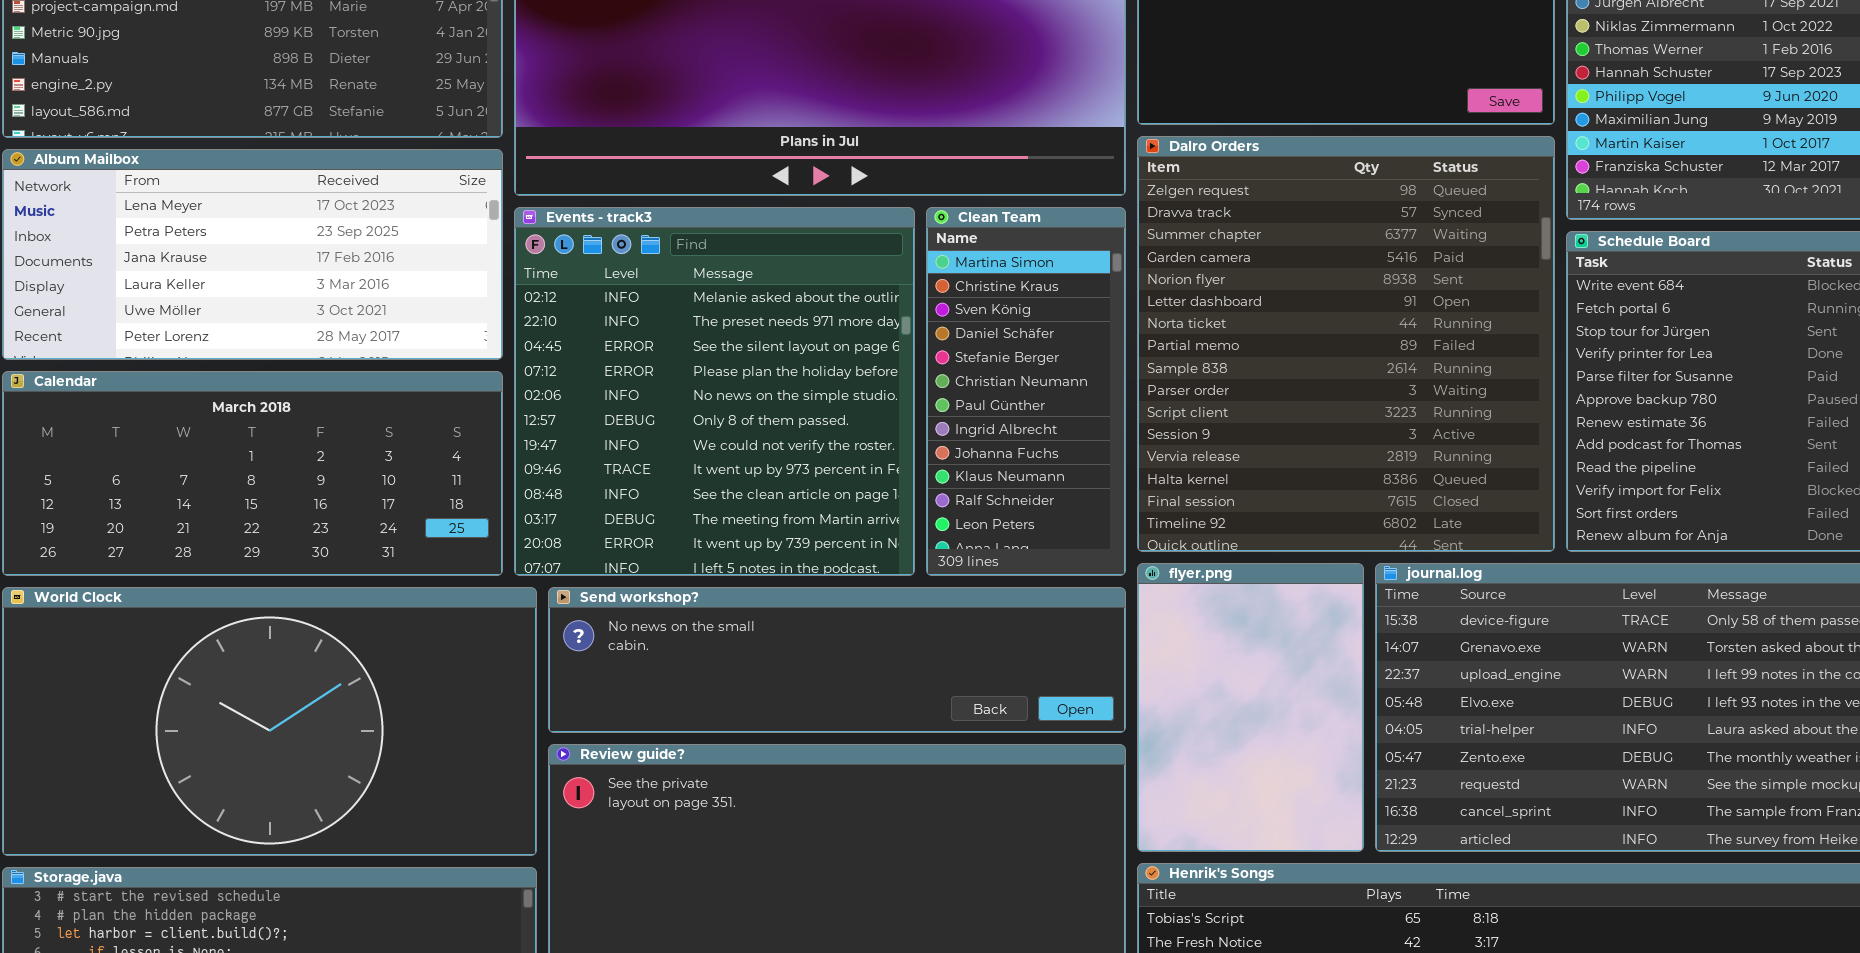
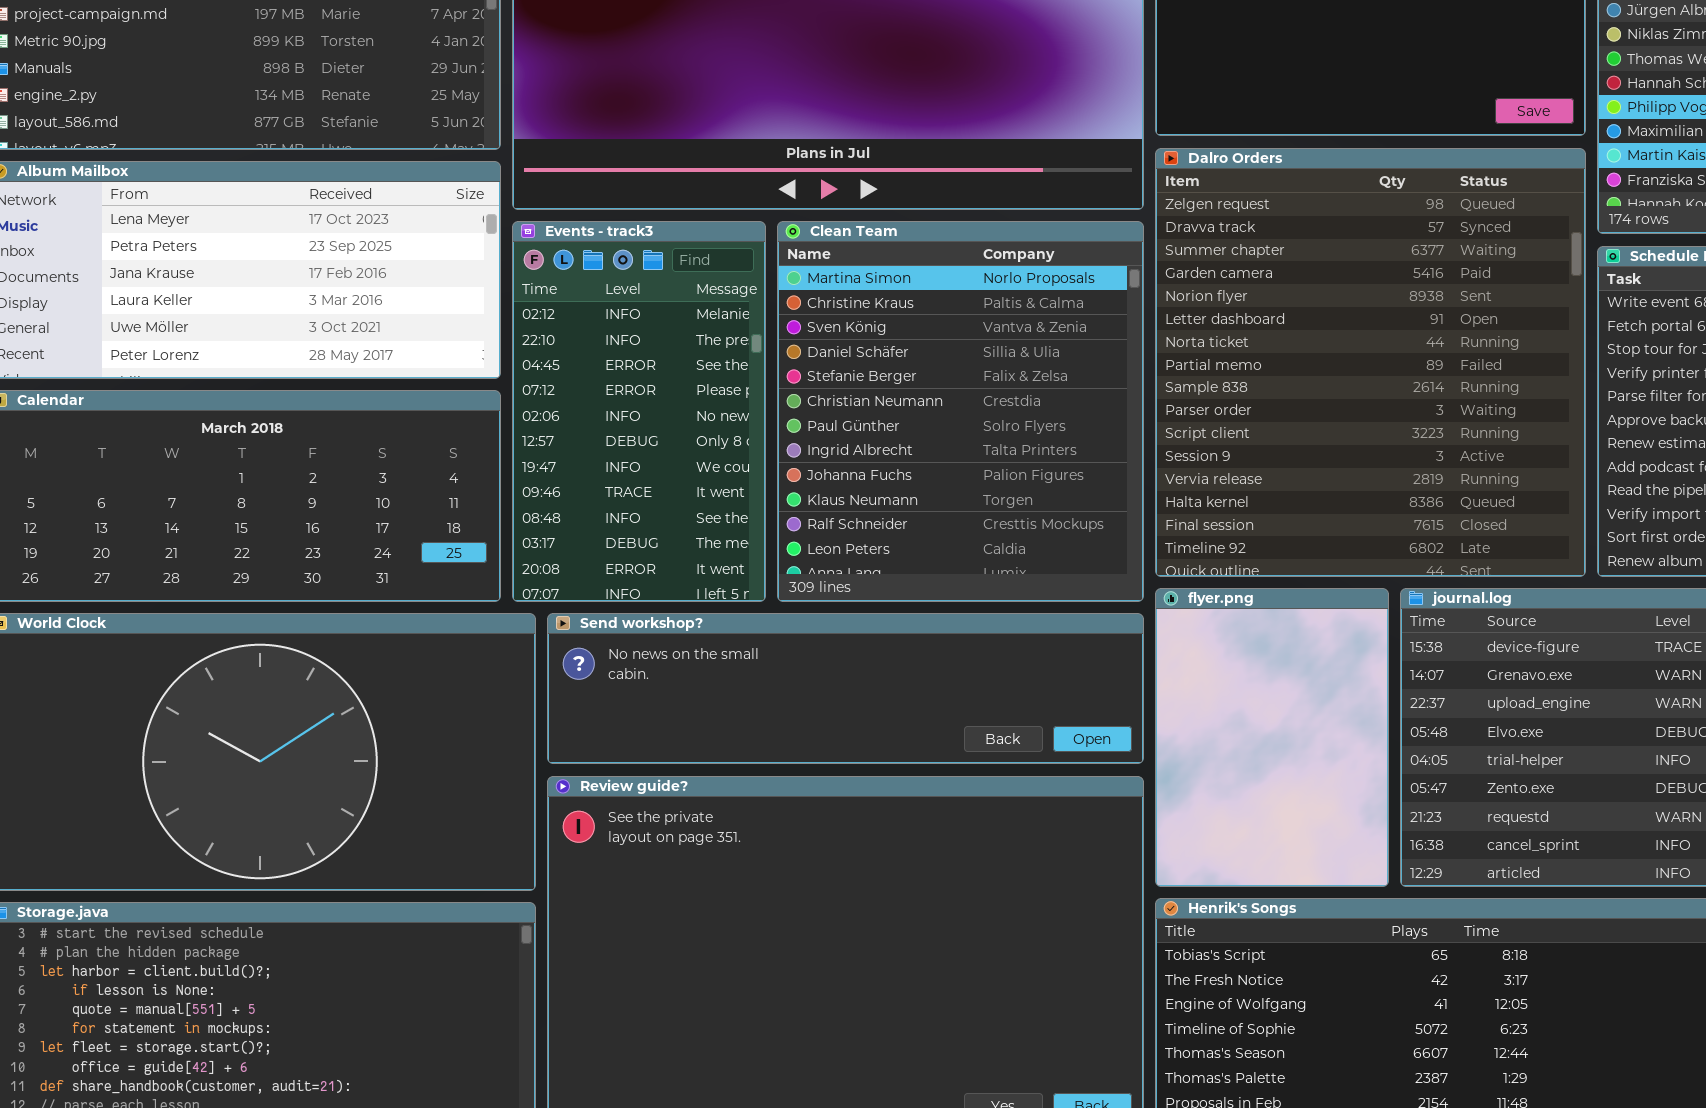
Events - track3: [514,207,915,576] -> [512,221,766,602], resized
Clean Team: [926,207,1126,576] -> [777,221,1144,602], resized

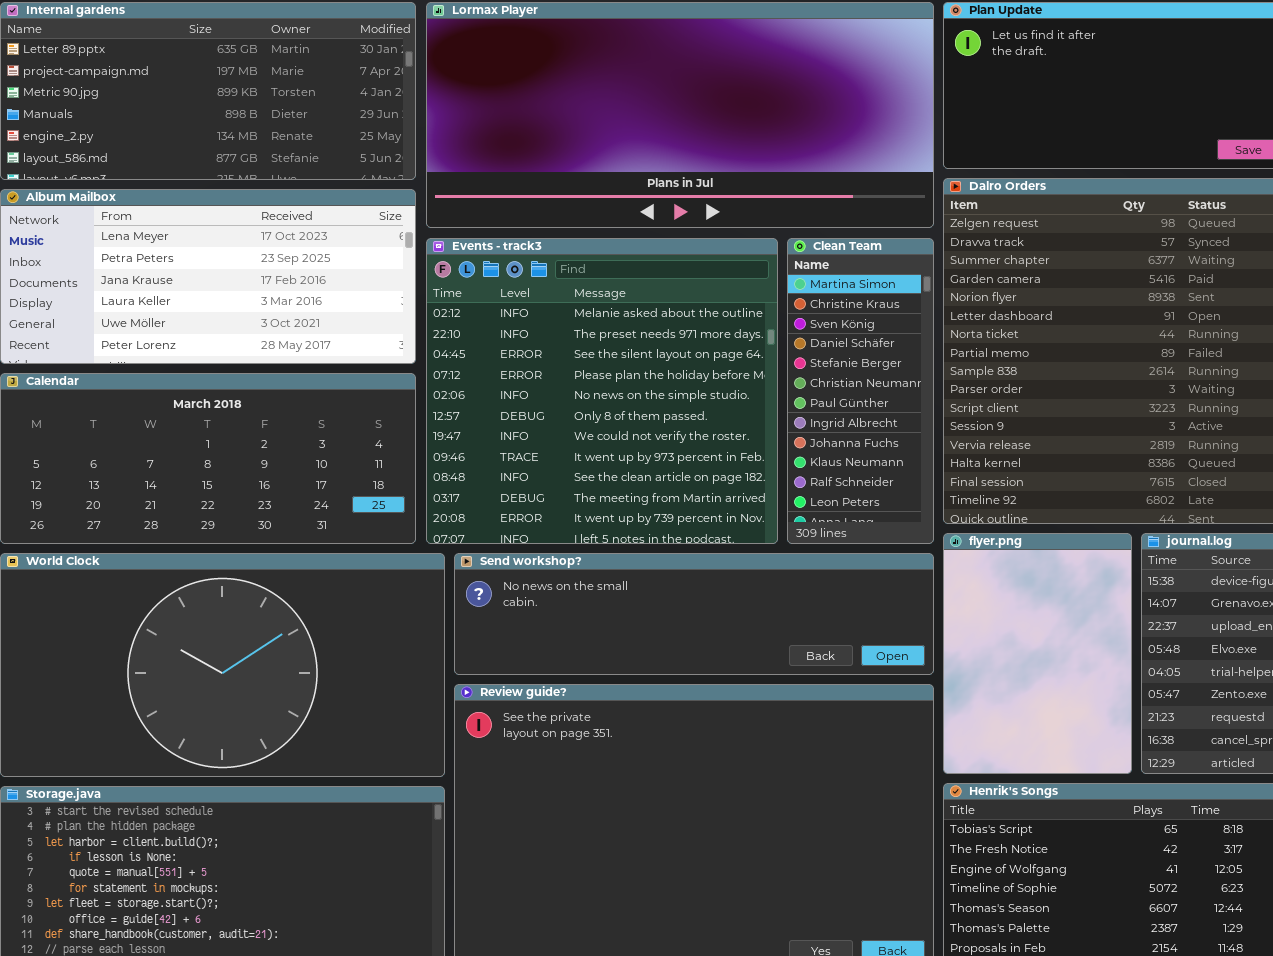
Events - track3: [512,221,766,602] -> [426,238,778,544], resized
Clean Team: [777,221,1144,602] -> [787,238,934,544], resized

